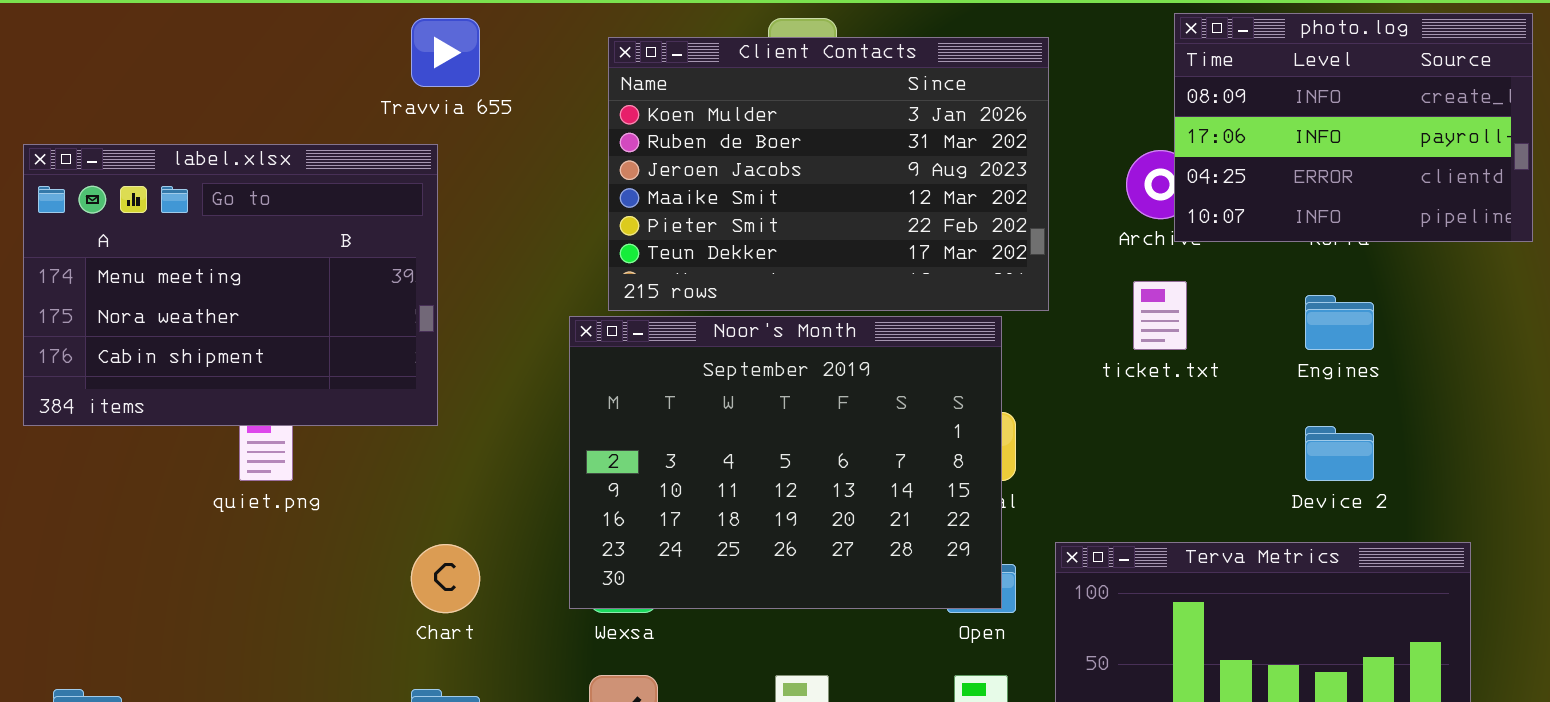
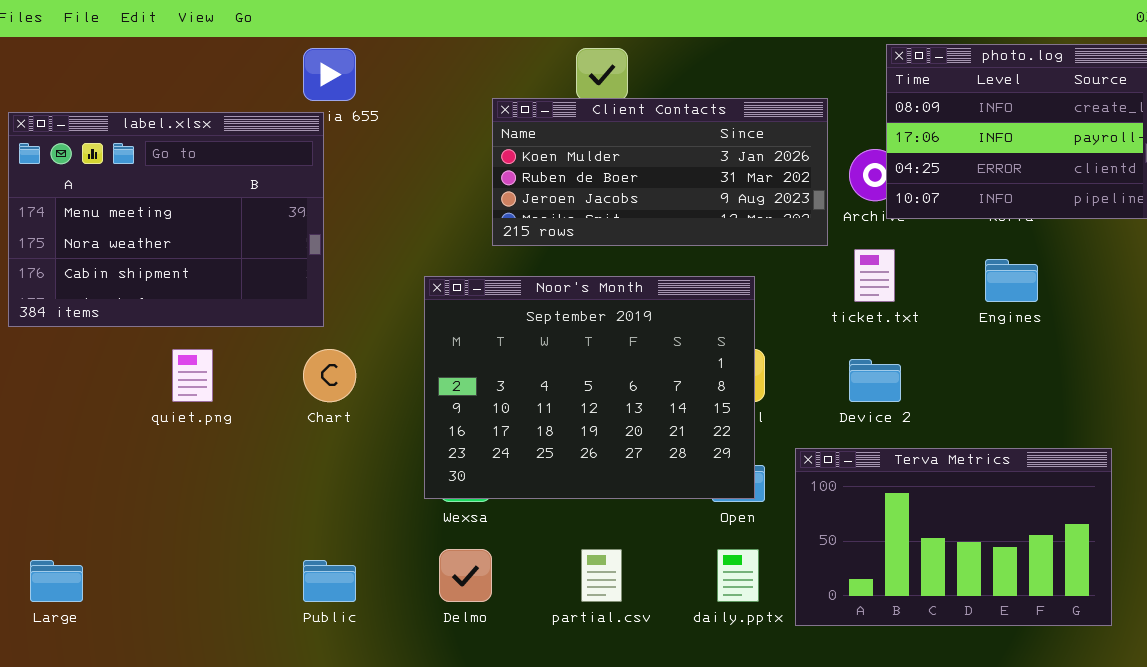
Client Contacts: [608,37,1049,311] -> [492,98,828,246], moved, resized
label.xlsx: [23,144,438,426] -> [8,112,324,327], moved
Device 2: [1305,426,1374,481] -> [849,359,901,402], moved
Chart: [411,544,480,613] -> [303,349,356,402], moved

